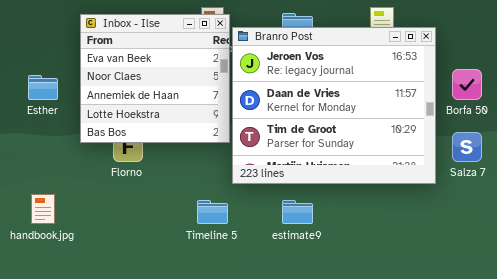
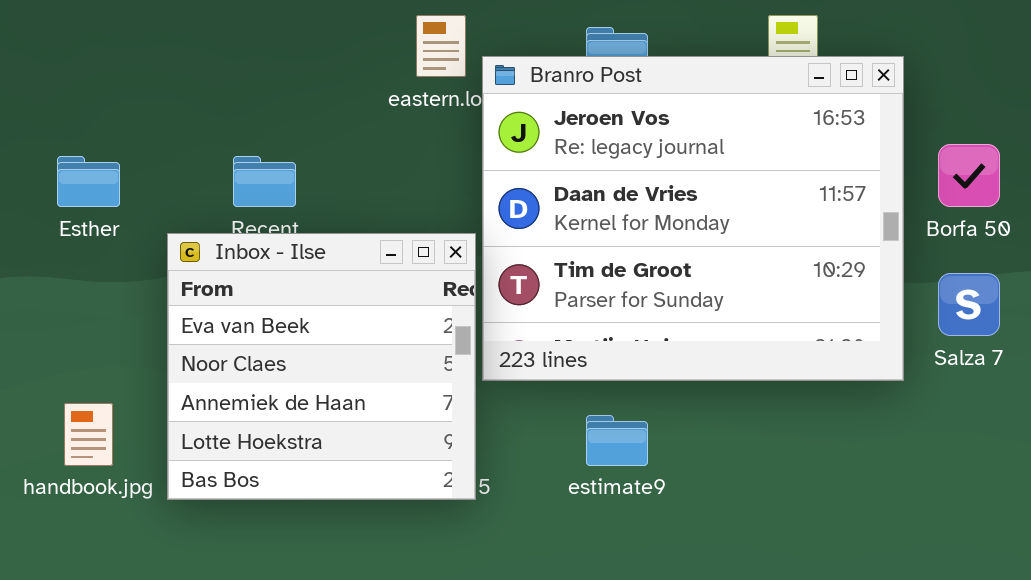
Inbox - Ilse: [80,14,230,143] -> [167,233,476,500], moved

